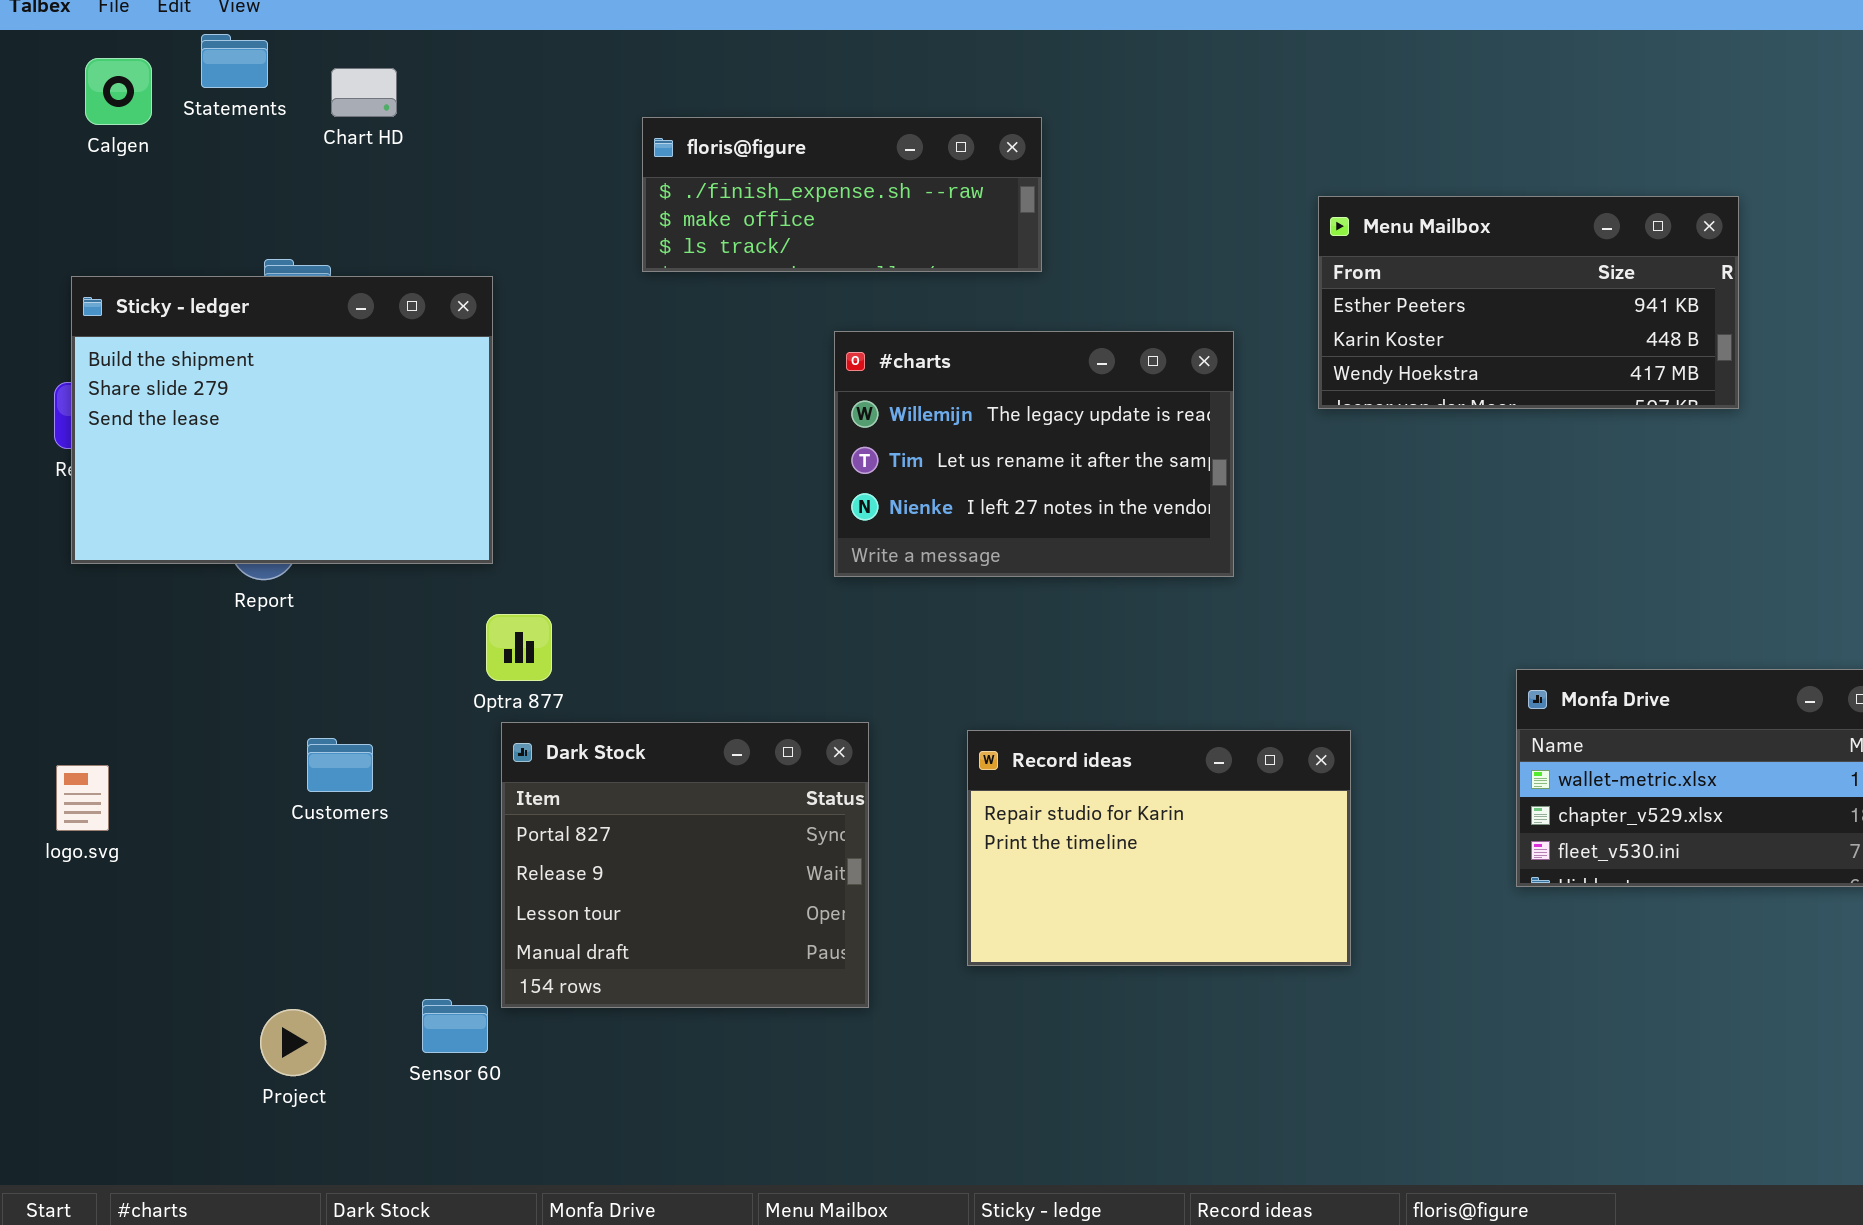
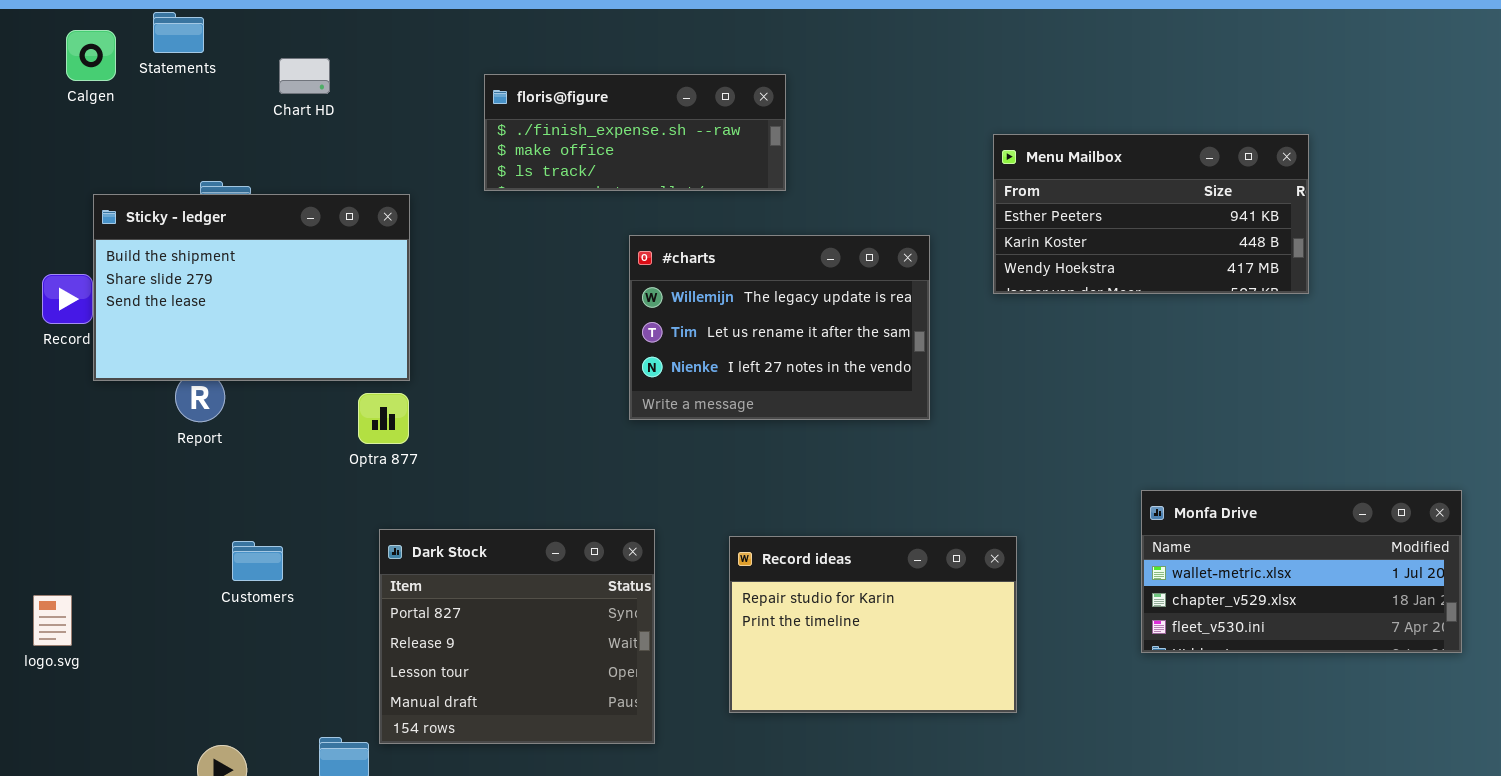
Chart HD: [331,68,397,117] -> [279,58,330,94], moved
Sticky - ledger: [71,276,493,564] -> [93,194,410,381], moved, resized
Optra 877: [486,614,552,681] -> [358,393,409,444], moved
logo.svg: [56,765,109,831] -> [33,595,72,646], moved

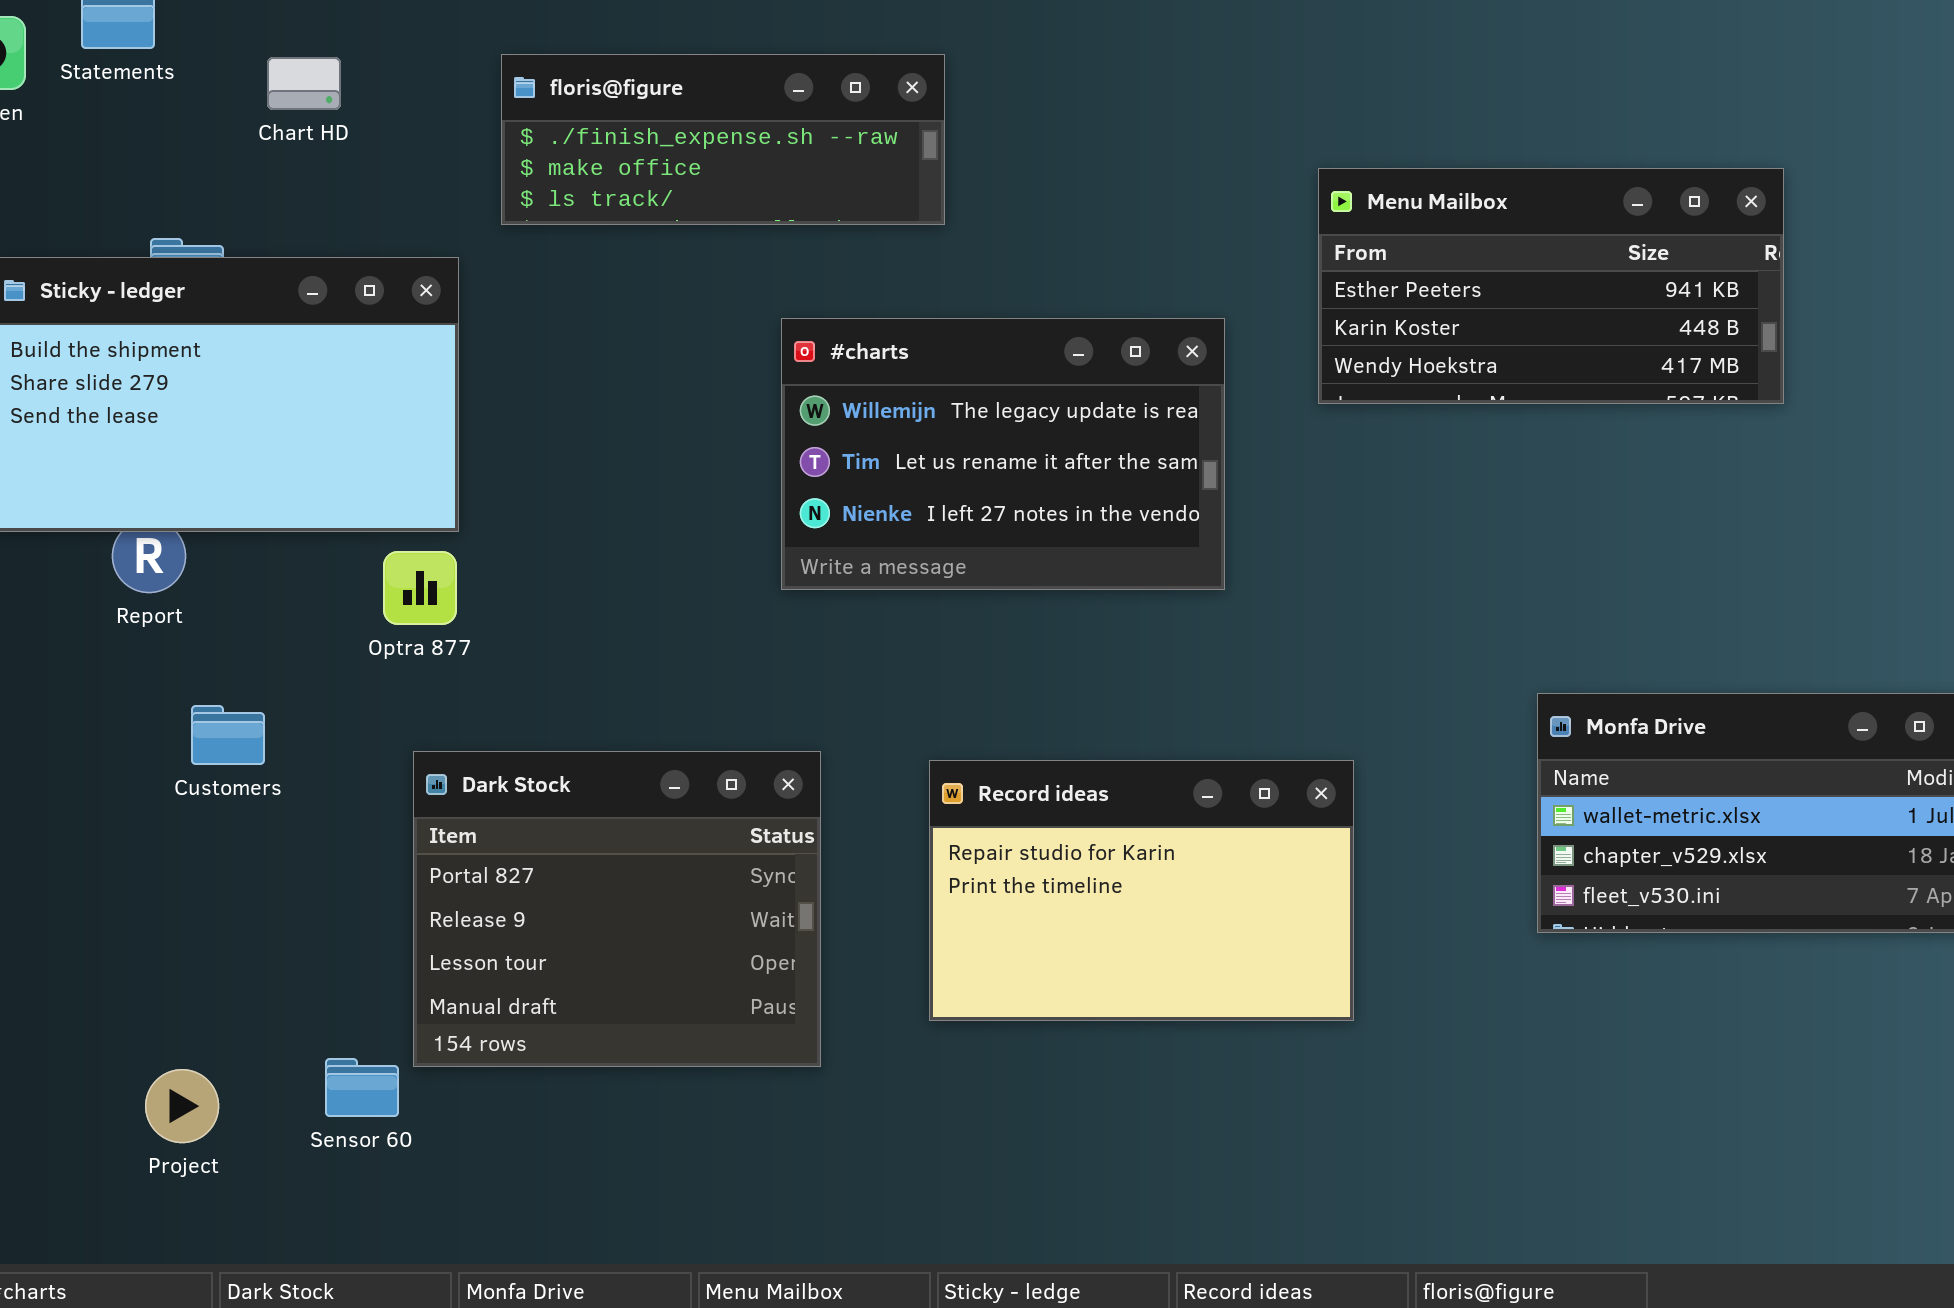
floris@figure: [484,74,786,191] -> [501,54,945,225], moved
Customers: [232,541,283,581] -> [191,705,265,765], moved

